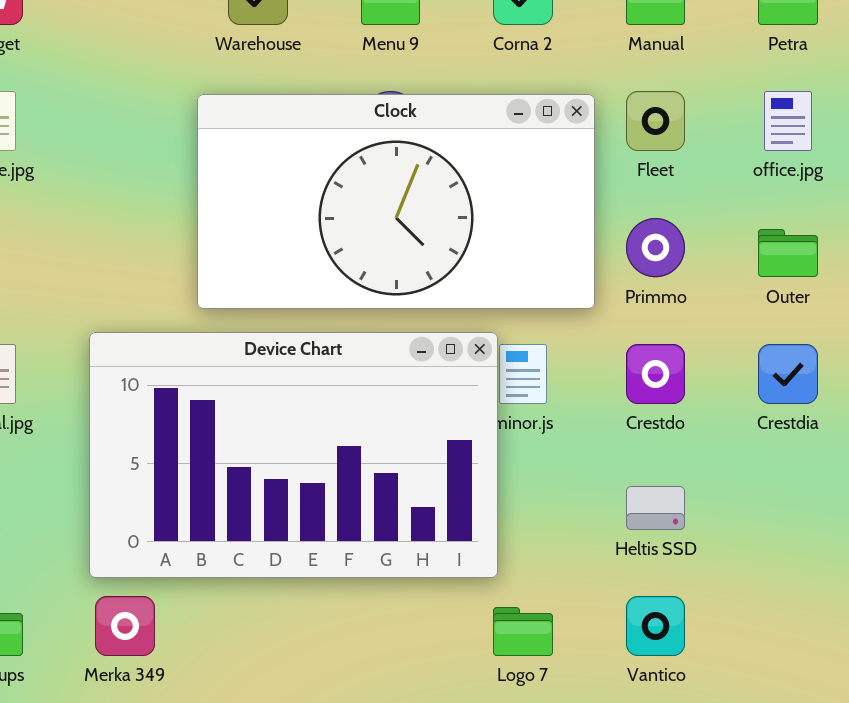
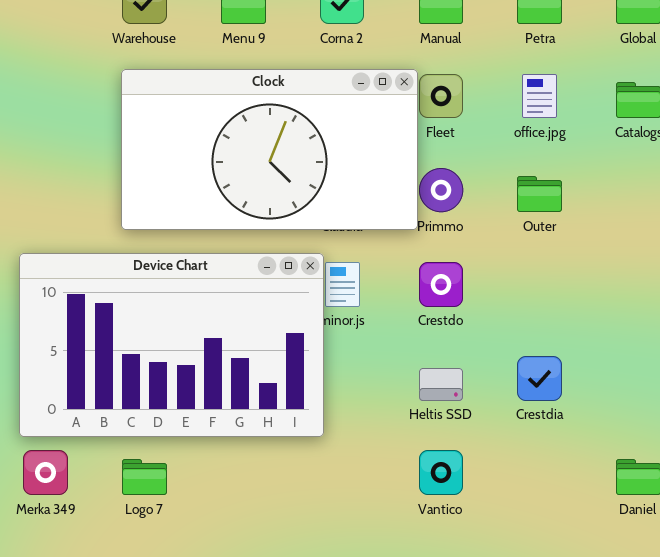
Clock: [197,94,595,309] -> [121,69,418,230], moved
Crestdia: [758,344,818,404] -> [517,356,562,401], moved
Logo 7: [493,607,553,656] -> [122,459,167,495], moved

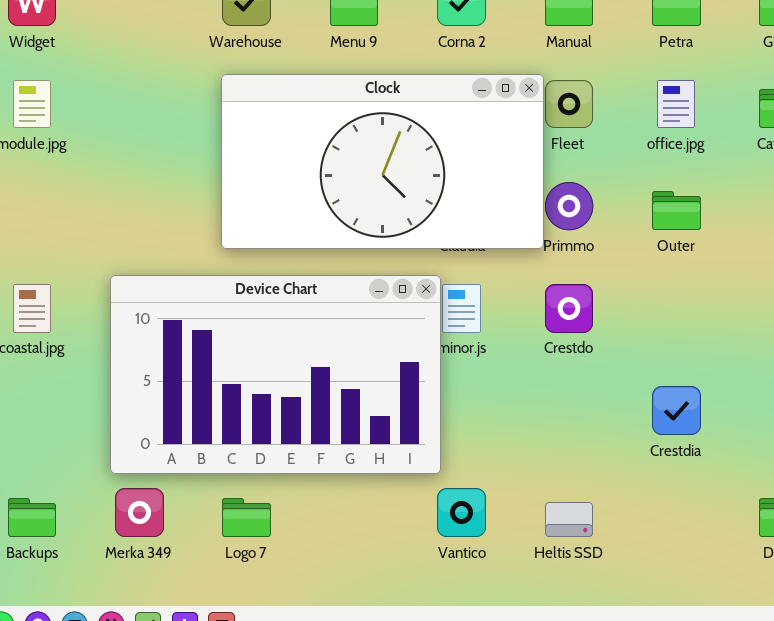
Heltis SSD: [419,368,463,401] -> [545,502,593,537], moved
Vantico: [419,450,463,495] -> [437,488,486,537], moved

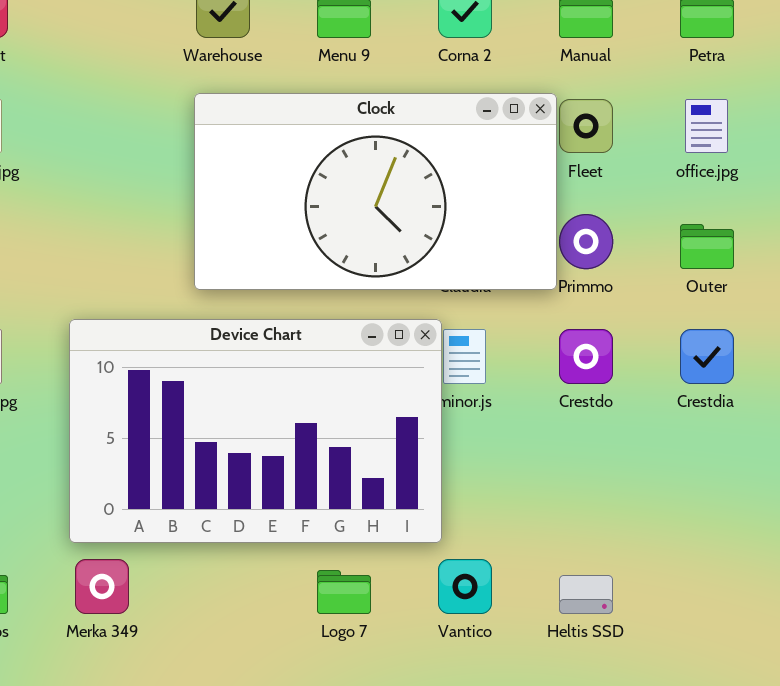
Crestdia: [652,386,701,435] -> [680,329,734,384], moved
Logo 7: [222,498,271,537] -> [317,570,371,614], moved

